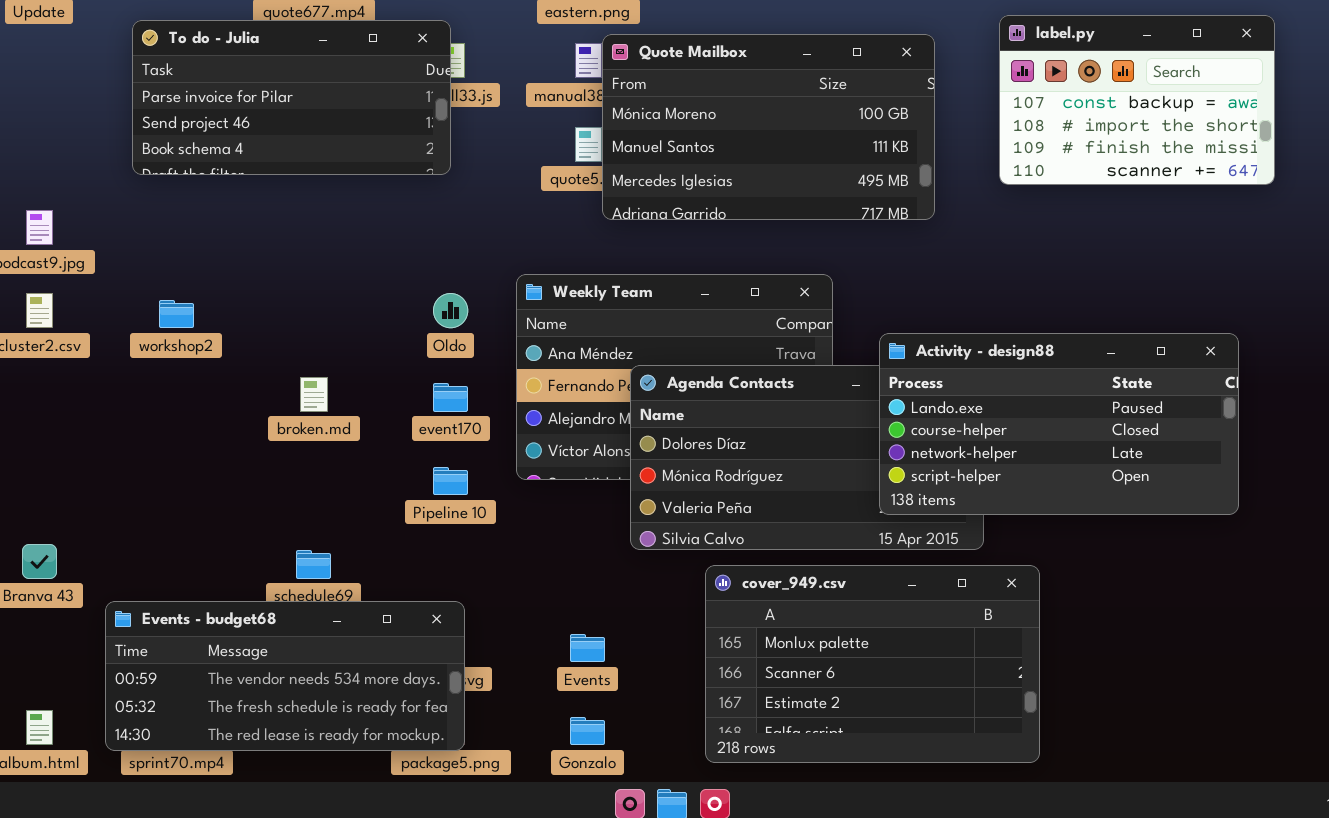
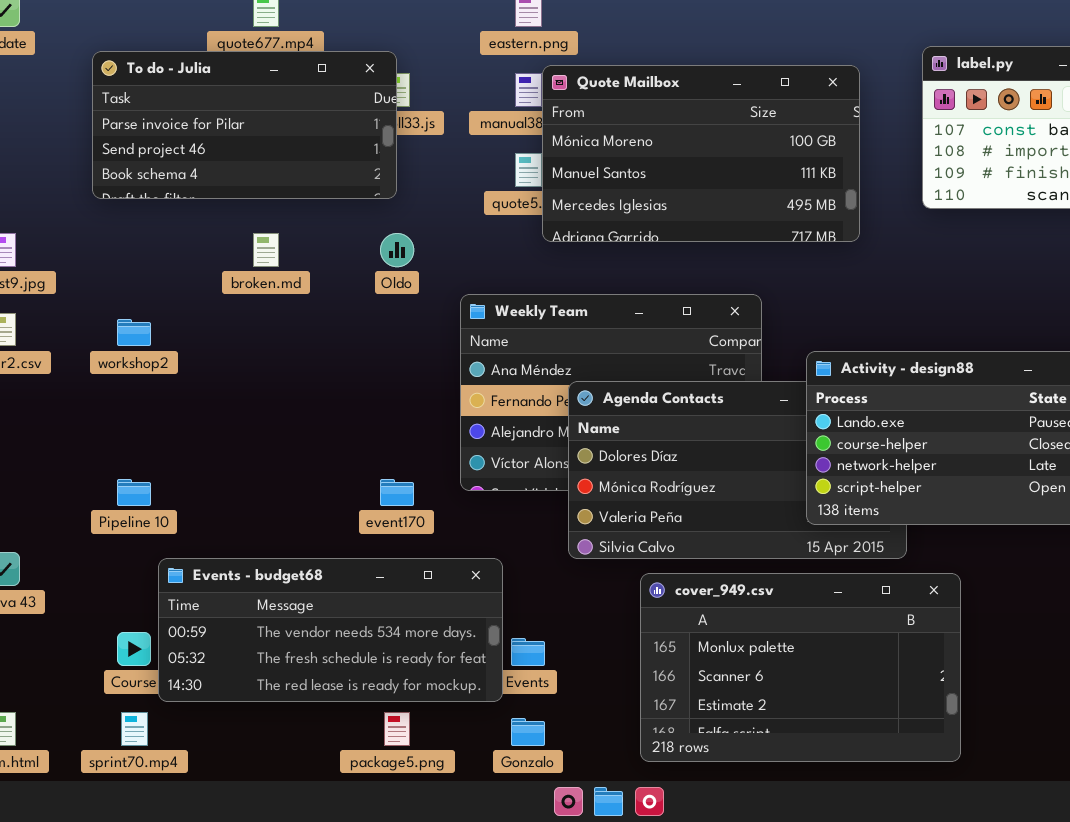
Oldo: [433,293,468,328] -> [380,233,414,267], moved
broken.md: [300,377,328,412] -> [253,233,279,267], moved
event170: [433,383,468,412] -> [380,479,414,506], moved
Pipeline 10: [433,467,468,495] -> [117,479,151,506], moved
Events - budget68: [105,601,465,751] -> [158,558,503,702], moved

